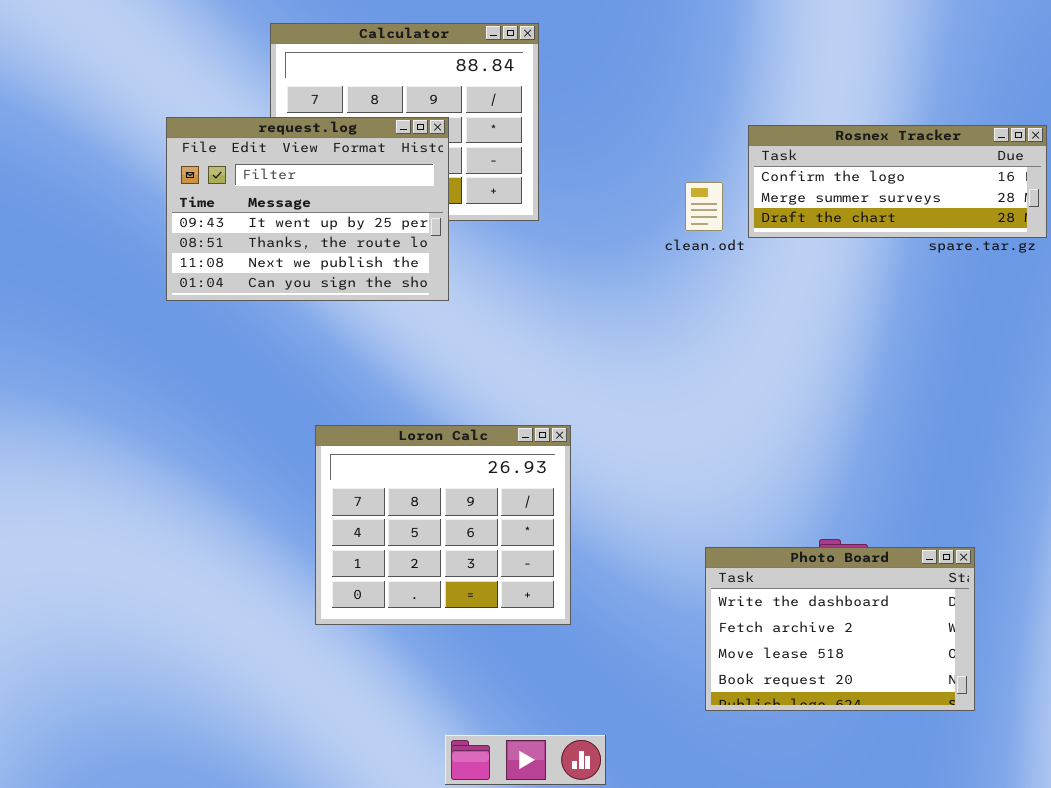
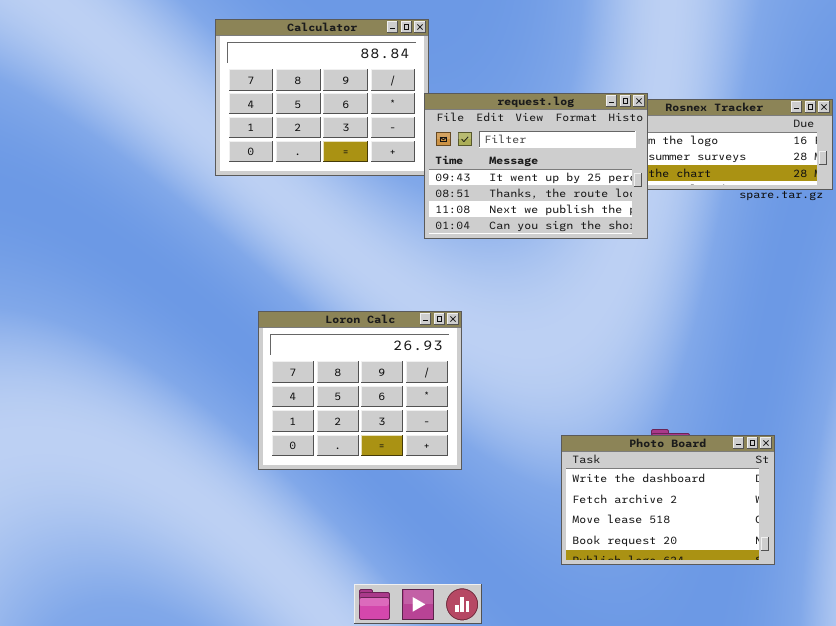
request.log: [166,117,449,301] -> [424,93,648,239], moved
Loron Calc: [315,425,571,625] -> [258,311,462,470], moved

